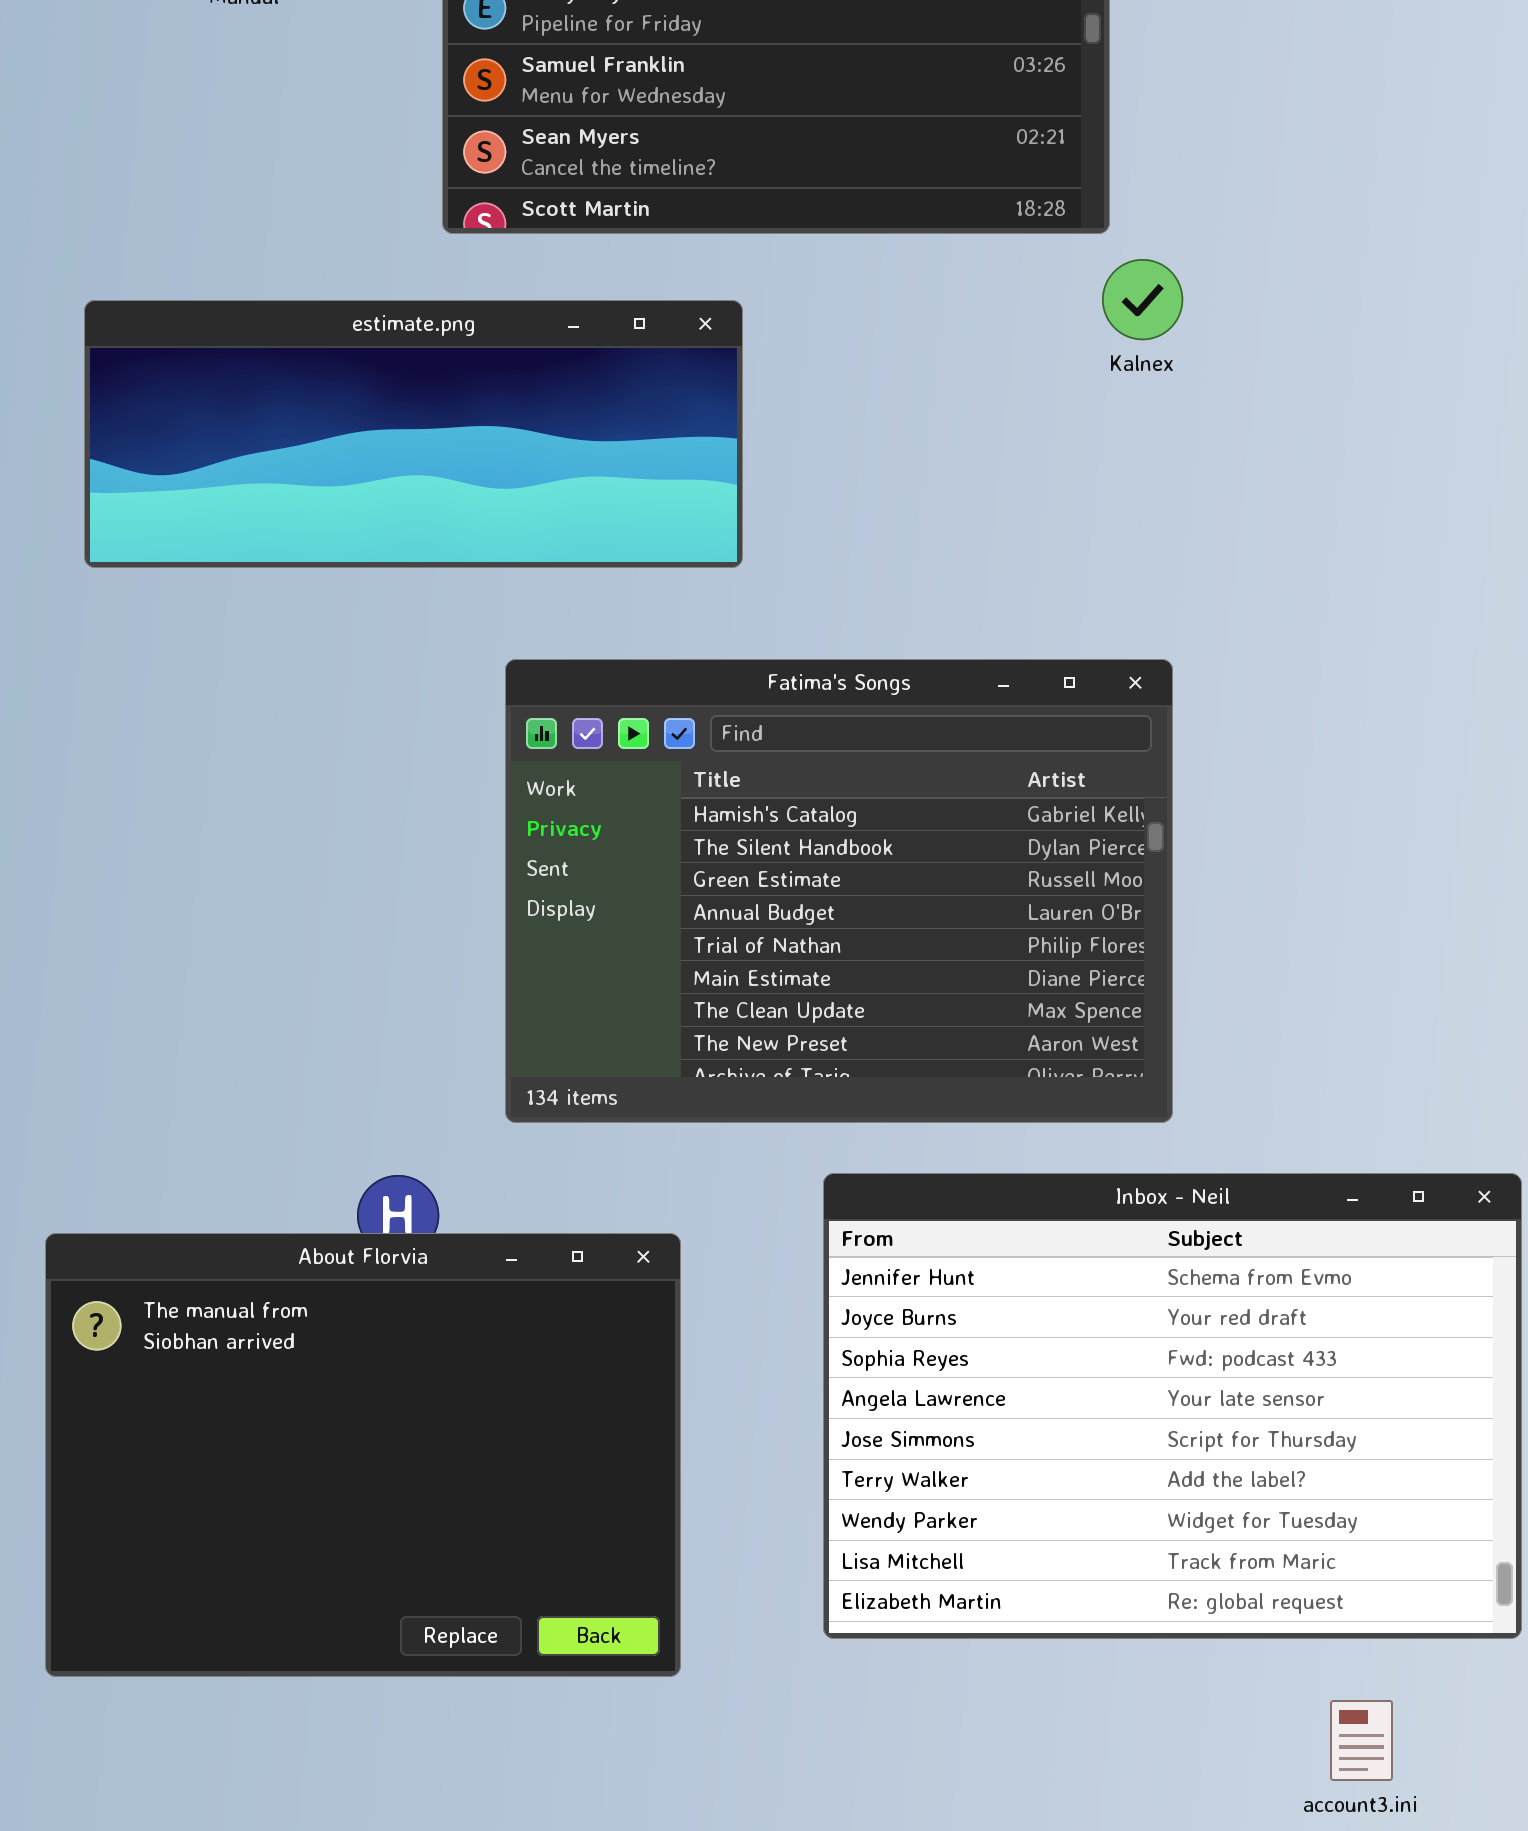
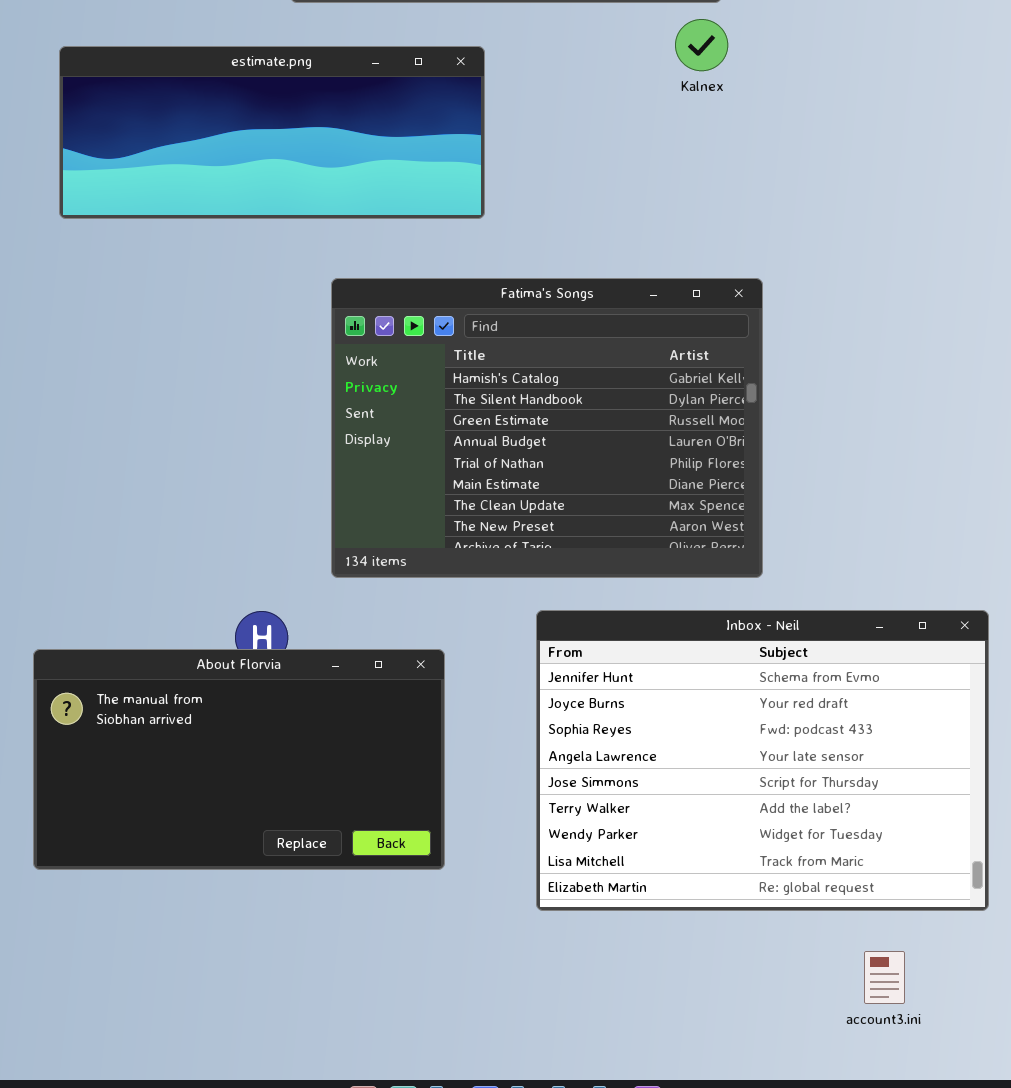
Kalnex: [1102,259,1183,340] -> [675,19,728,71], moved
About Florvia: [45,1233,681,1677] -> [33,649,445,870], resized

